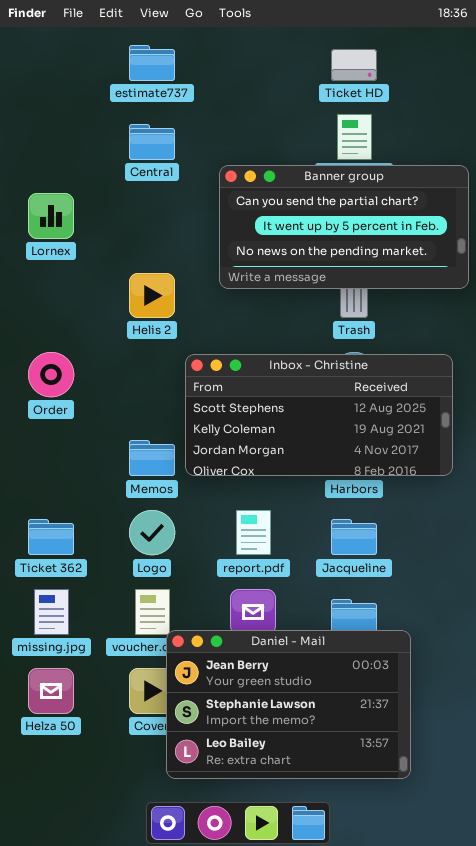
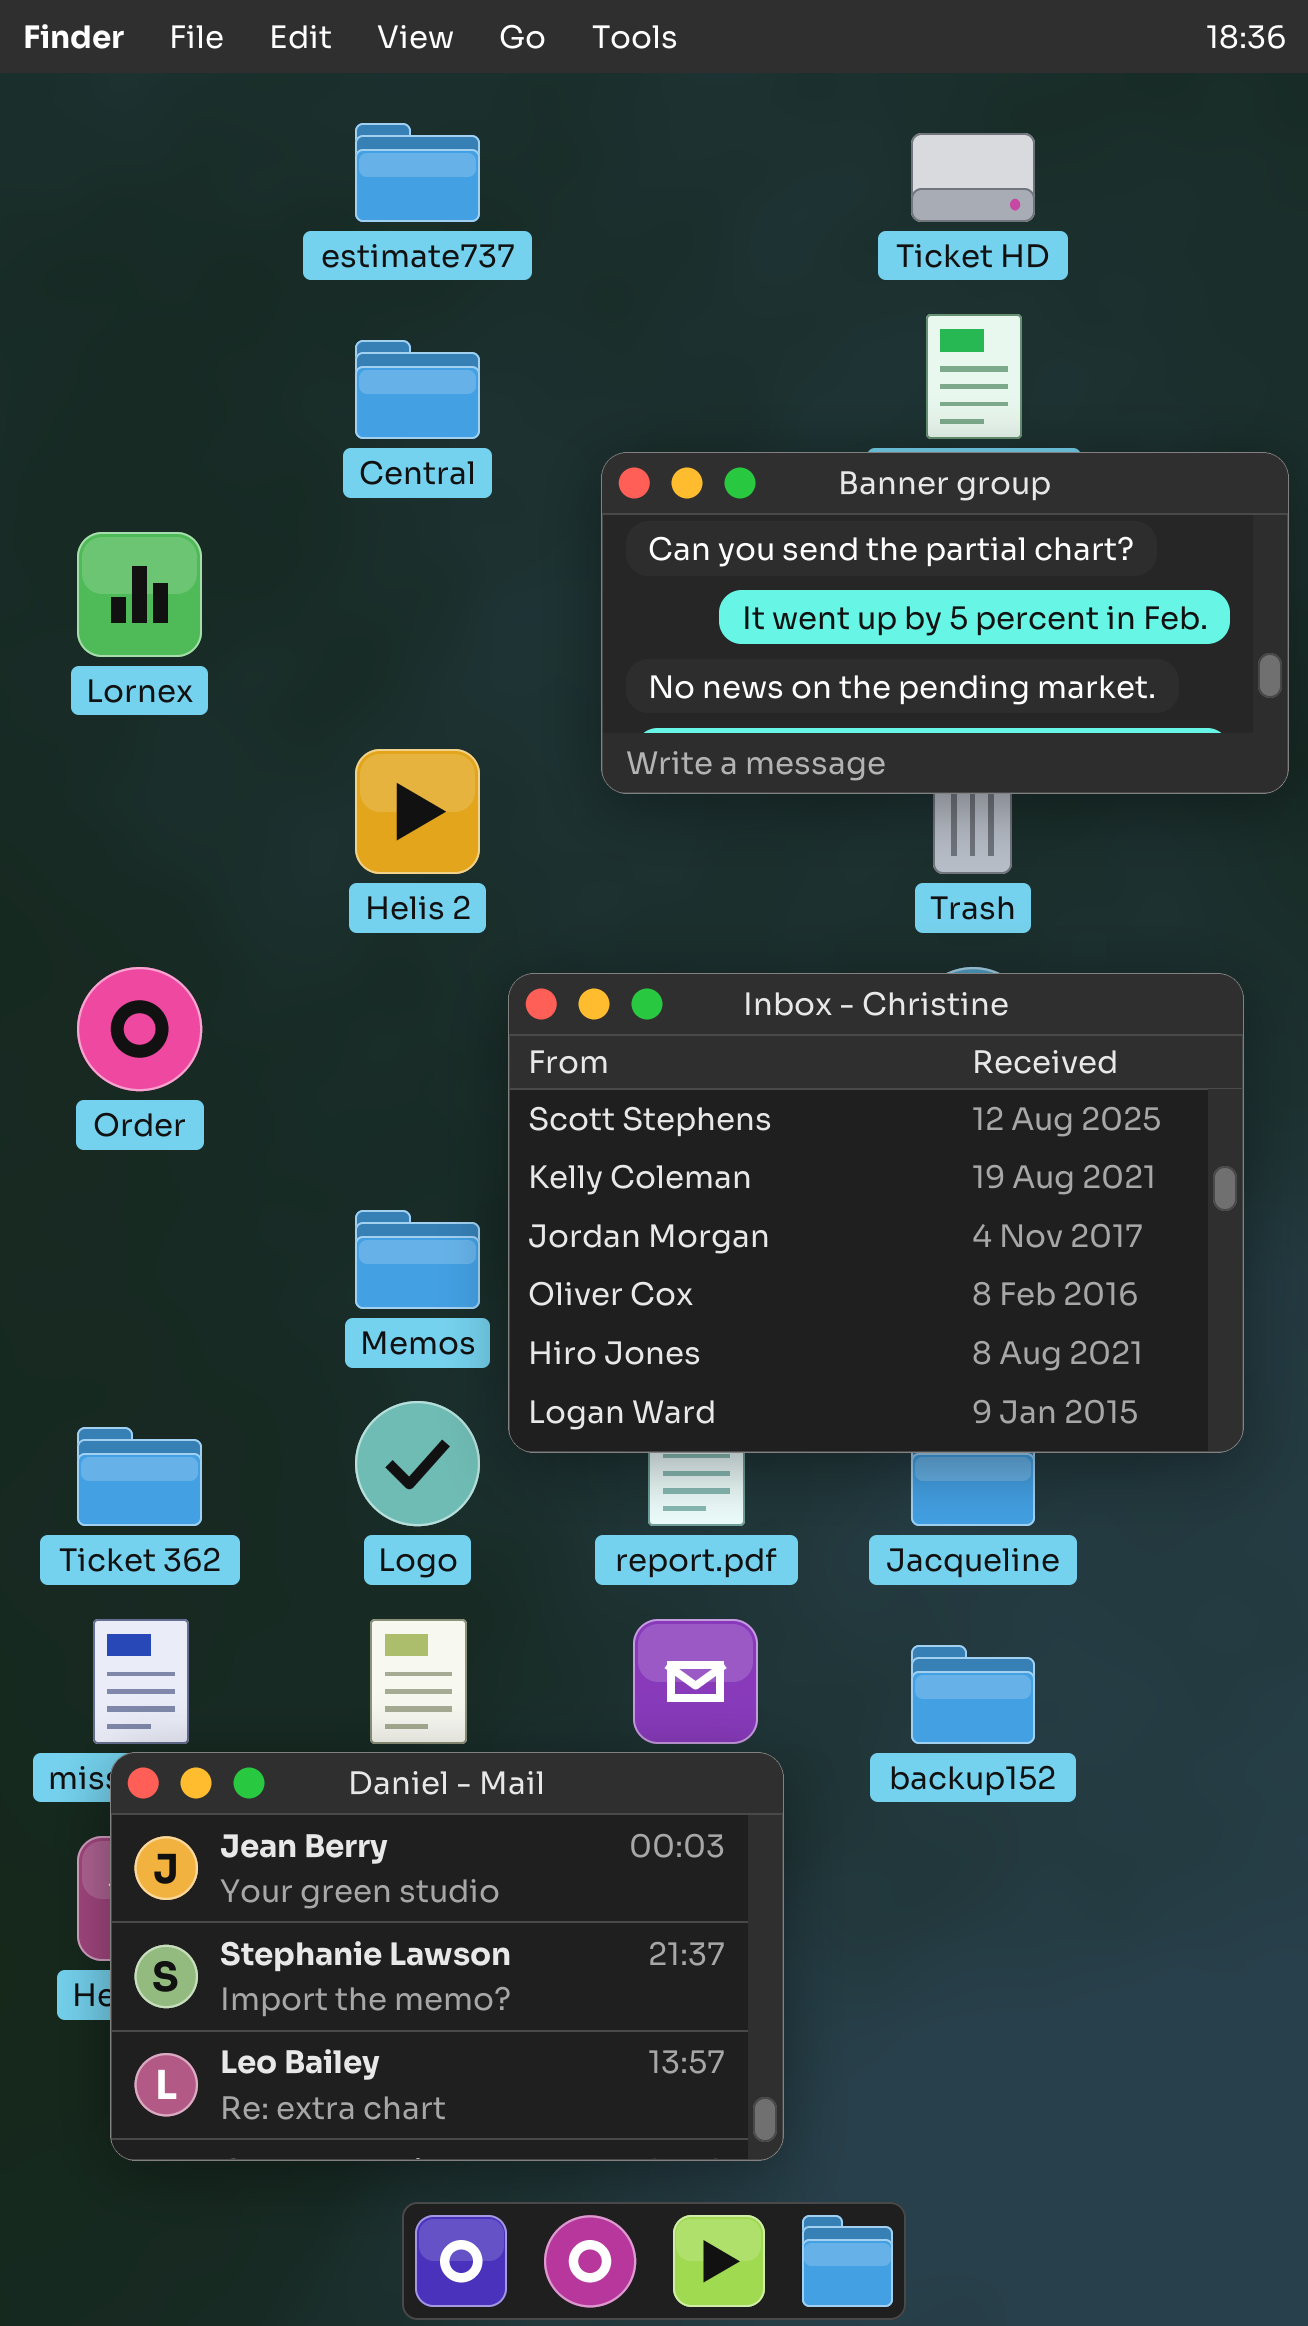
Inbox - Christine: [185,354,453,476] -> [508,973,1244,1453], resized
Daniel - Mail: [166,630,411,779] -> [110,1752,784,2161], moved

